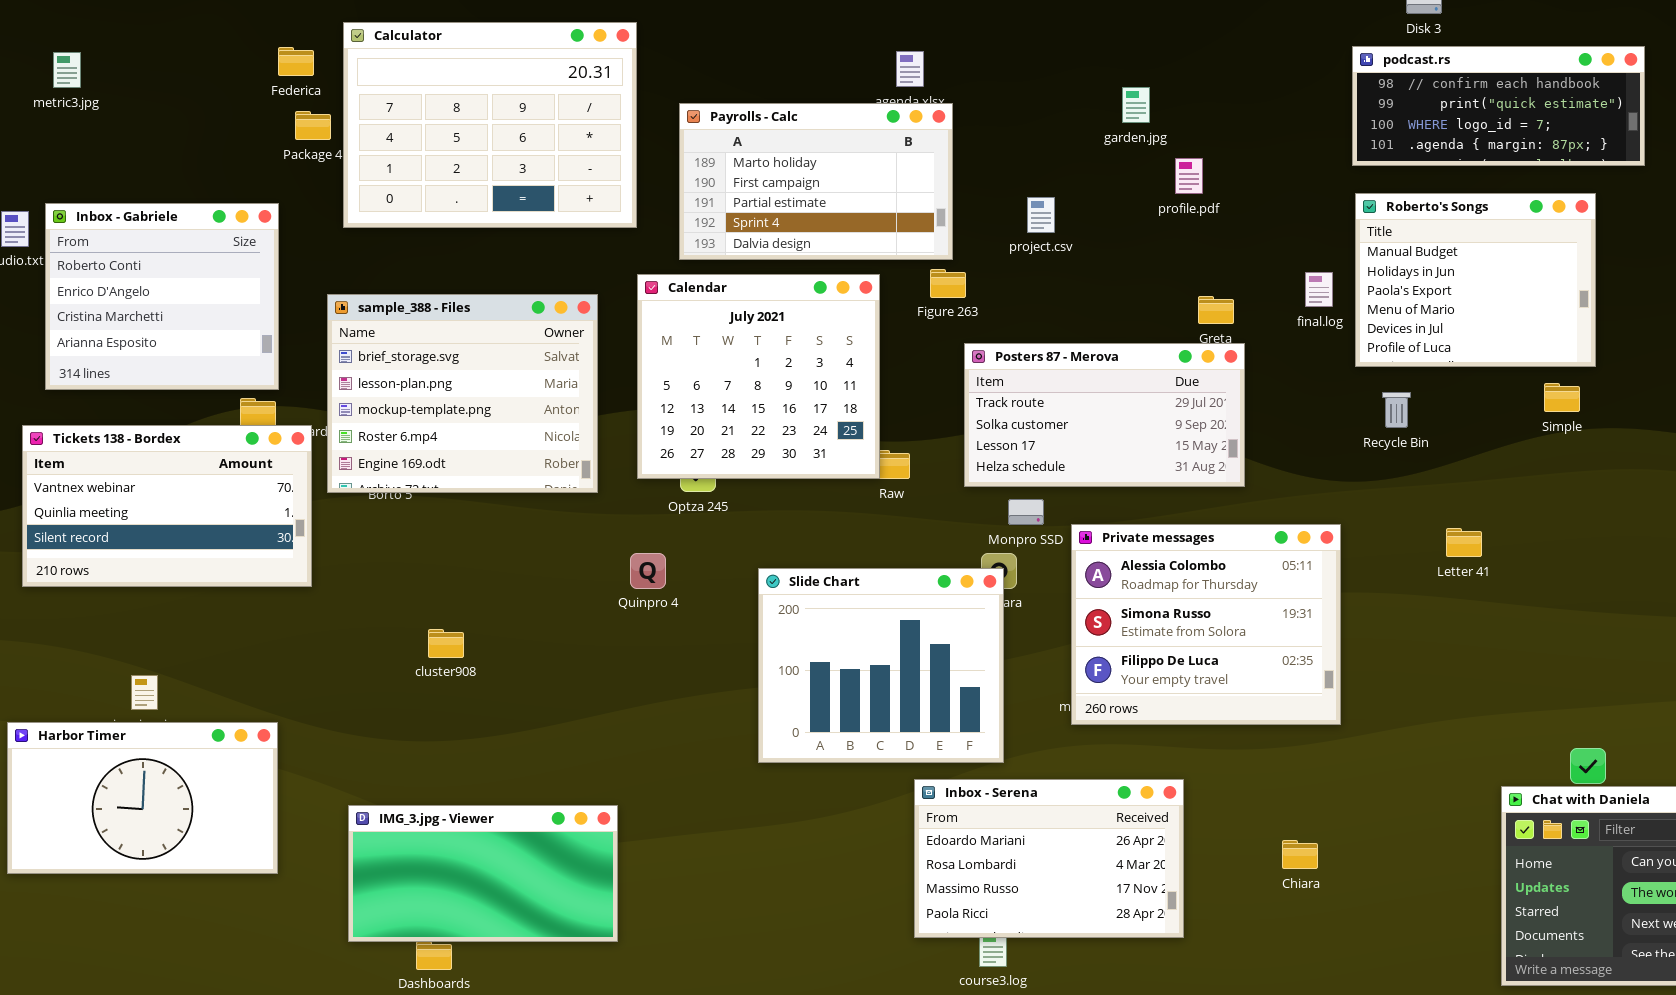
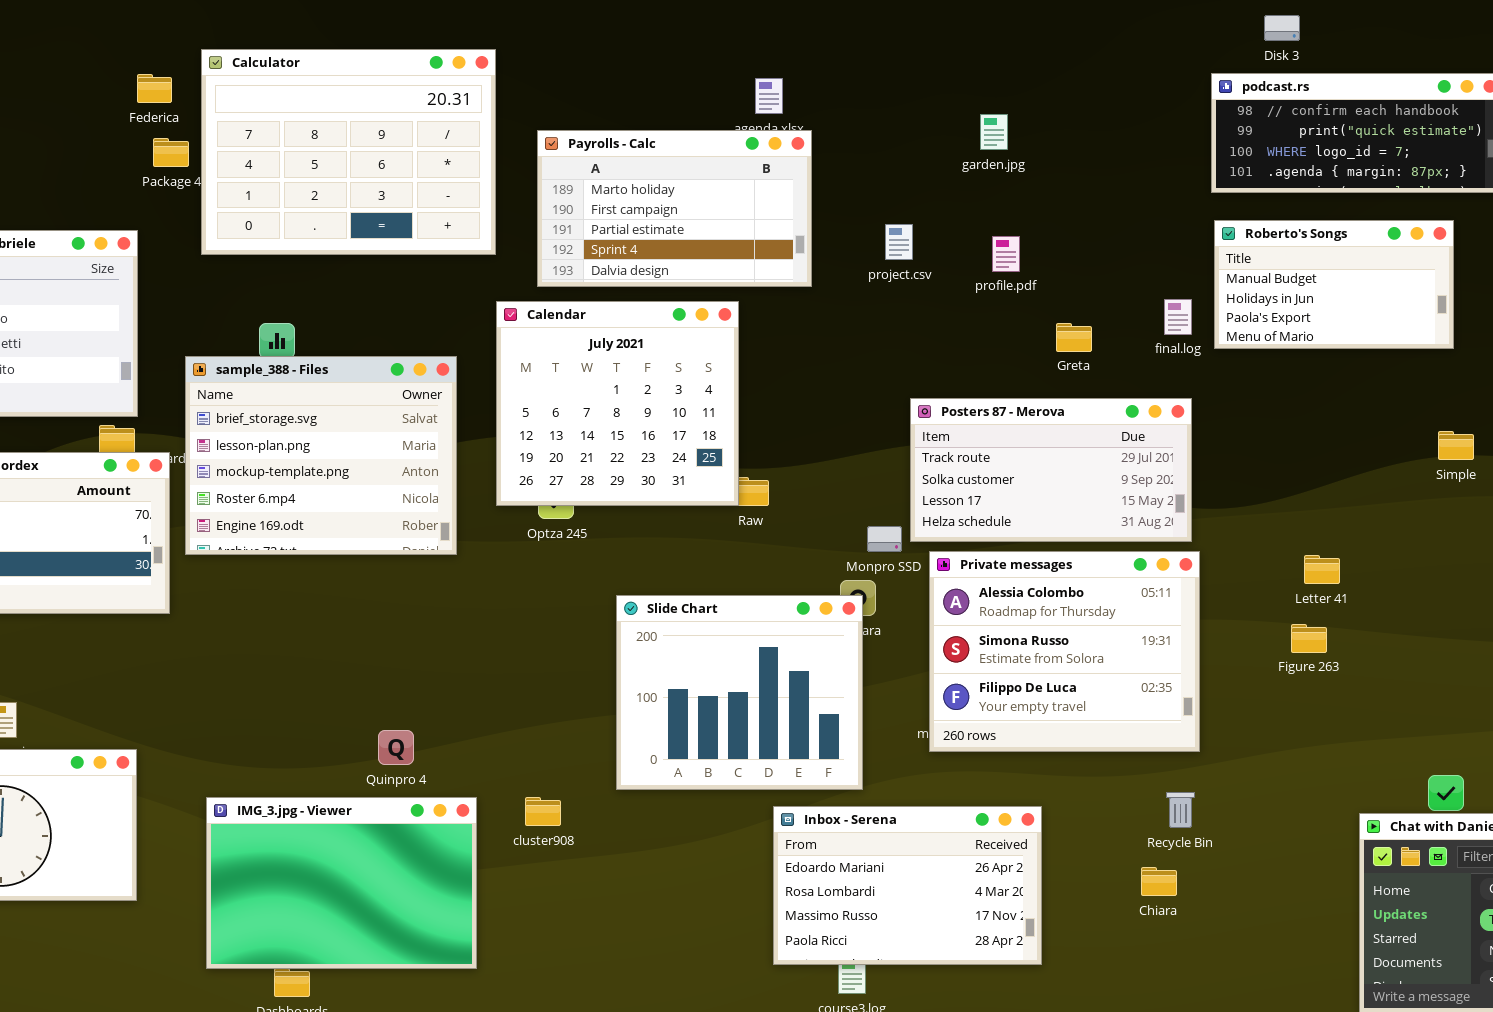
profile.pdf: [1175,158,1203,194] -> [992,236,1020,272], moved
Roberto's Songs: [1355,193,1596,367] -> [1214,220,1454,349], resized
Figure 263: [930,269,966,298] -> [1291,624,1327,653], moved
sample_388 - Files: [327,294,598,493] -> [185,356,457,555], moved
Posters 87 - Merova: [964,343,1245,487] -> [910,398,1192,542], moved
Simple: [1544,383,1580,412] -> [1438,431,1474,460], moved
Recycle Bin: [1382,392,1411,428] -> [1166,792,1195,828], moved
Quinpro 4: [630,553,666,589] -> [378,730,414,765], moved
cluster908: [428,629,464,658] -> [525,797,561,826], moved
IMG_3.jpg - Viewer: [348,805,618,942] -> [206,797,477,969], resized

